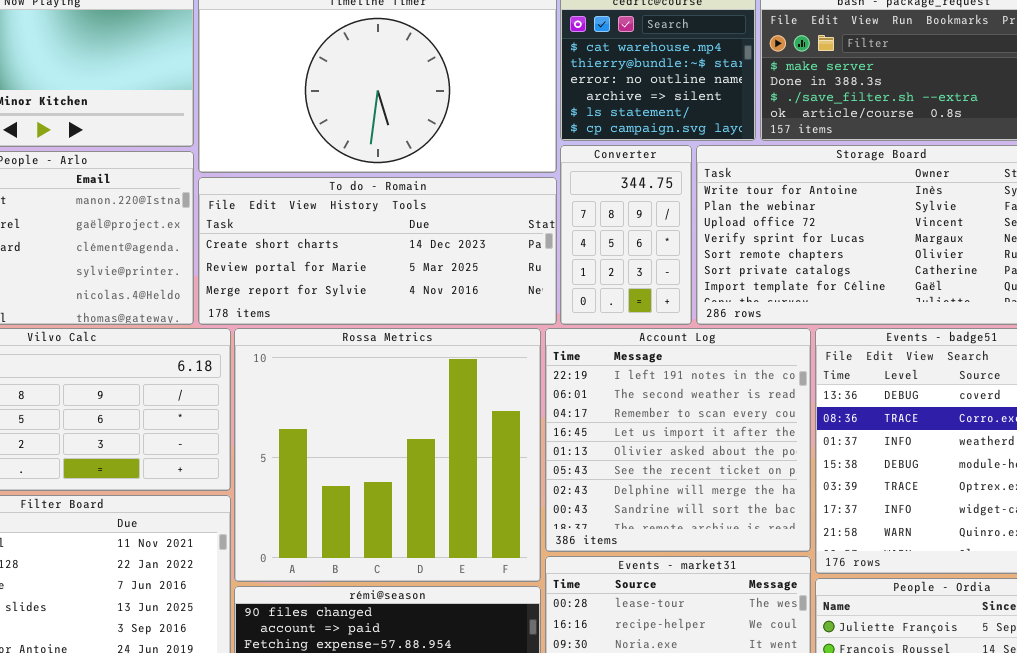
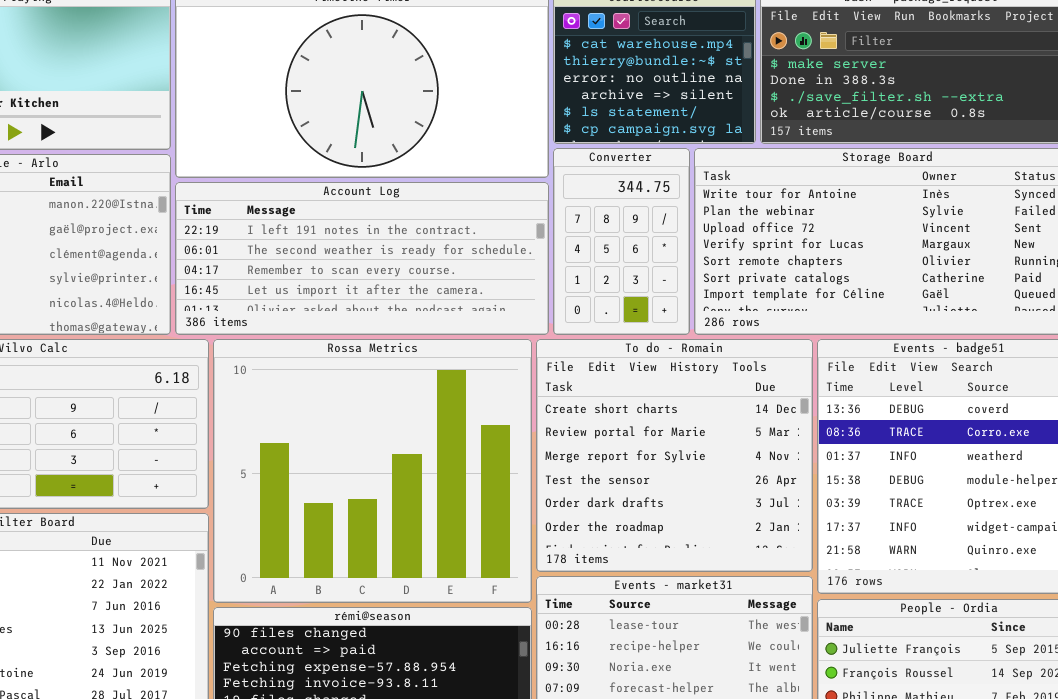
To do - Romain: [198,177,557,325] -> [536,339,813,572], moved, resized
Account Log: [545,328,811,552] -> [175,182,549,335], moved, resized

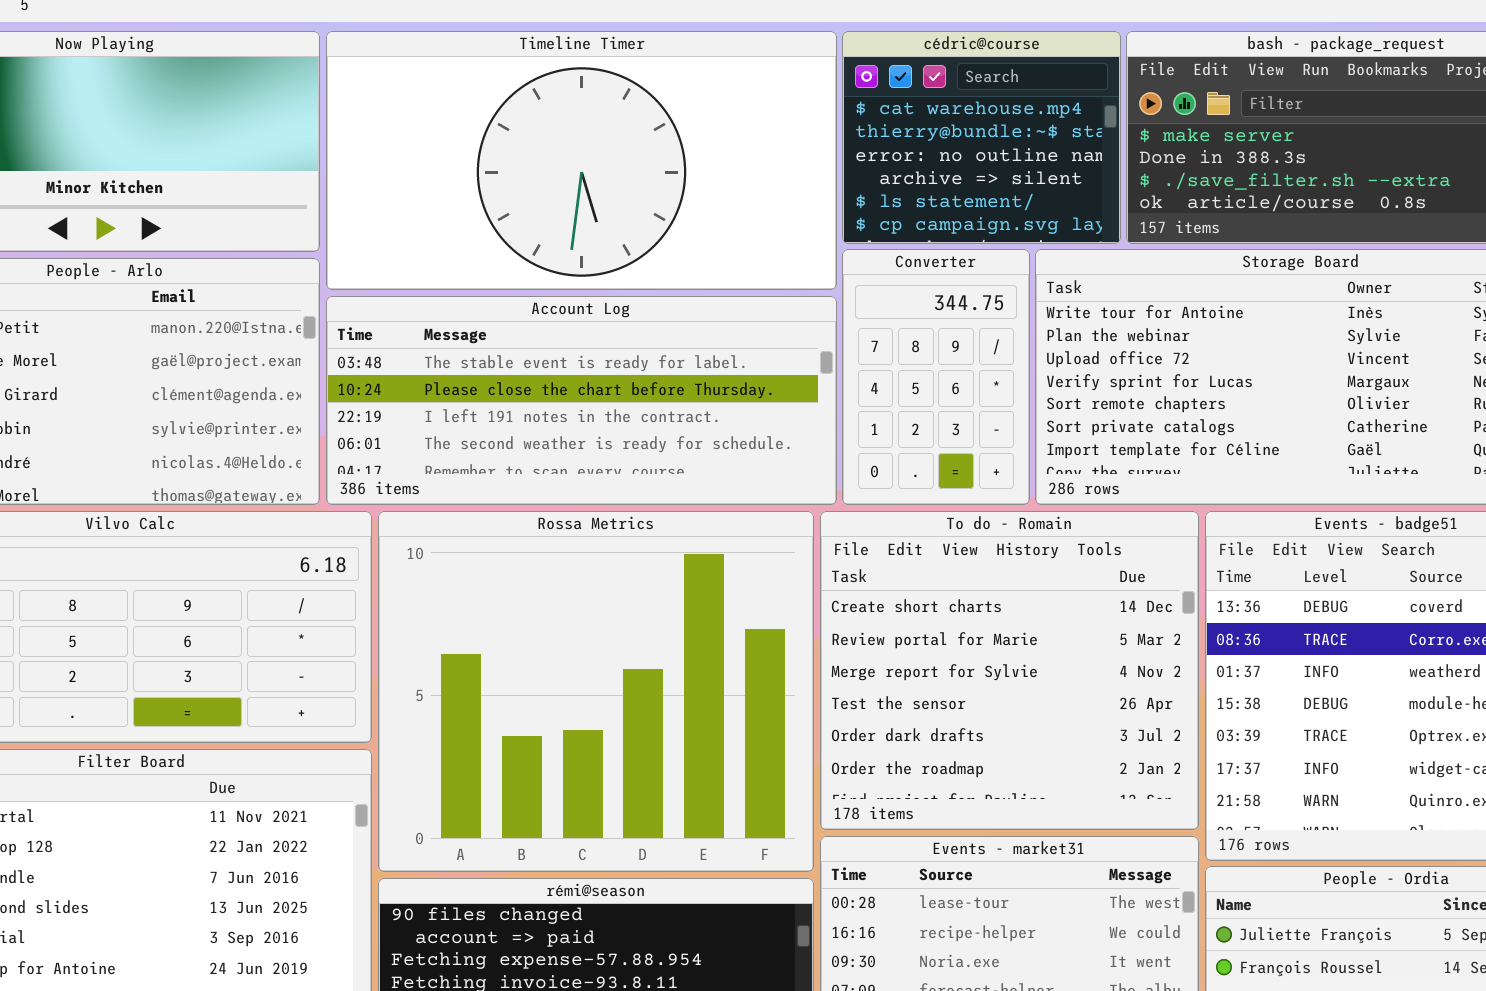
Account Log: [175,182,549,335] -> [326,296,837,505], scrolled up 2 rows

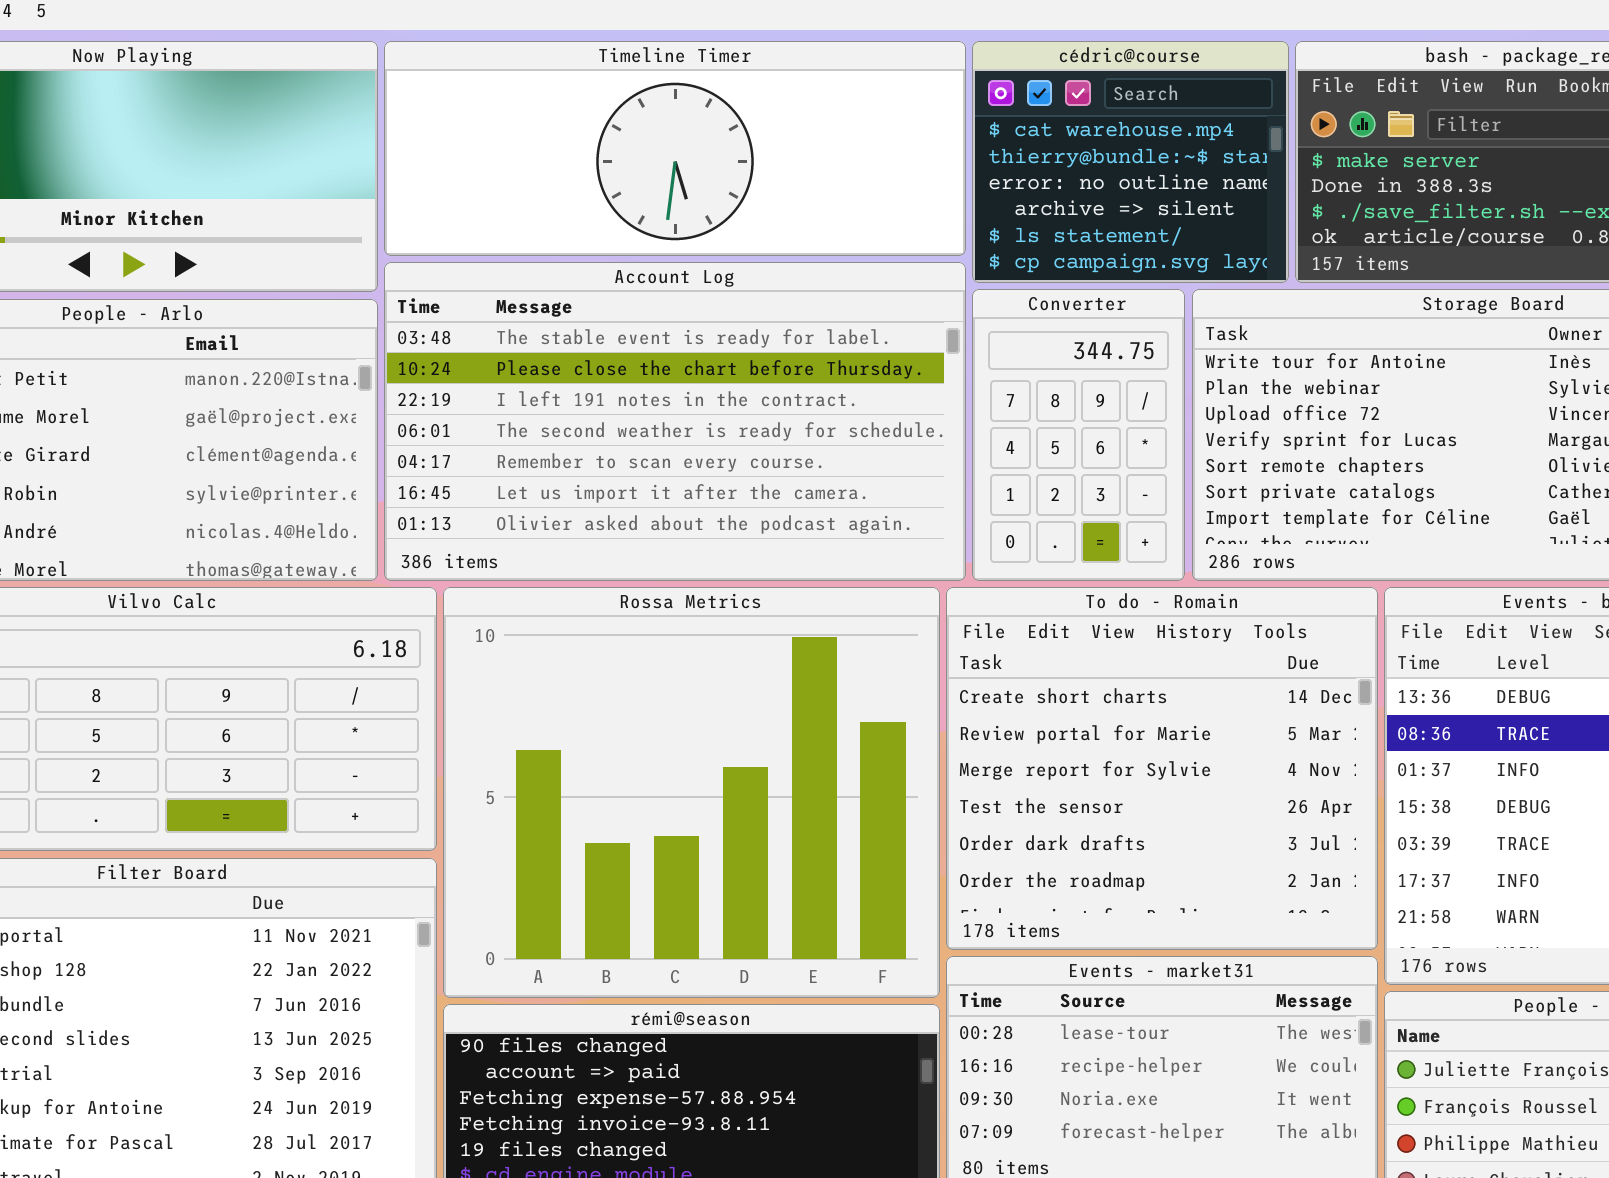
Timeline Timer: [326,31,837,290] -> [384,41,966,256], resized
Account Log: [326,296,837,505] -> [384,262,966,581], resized

